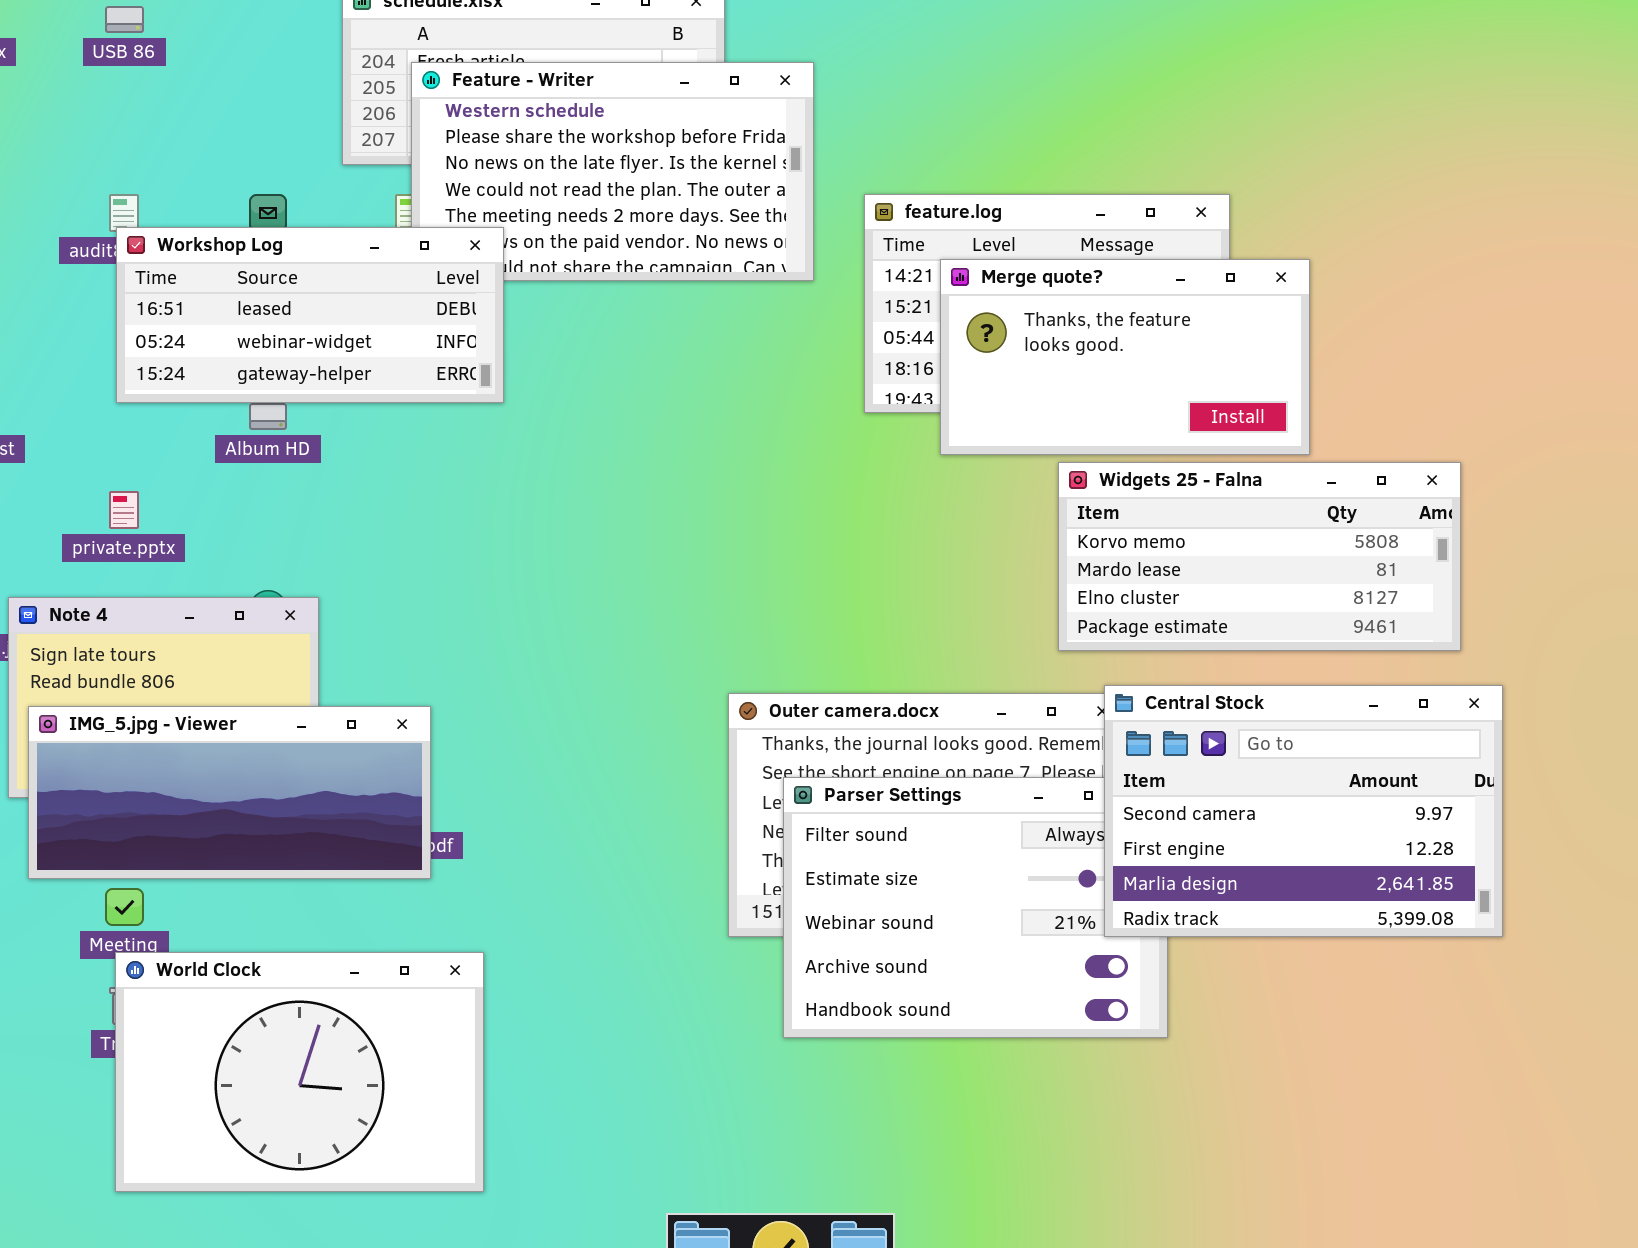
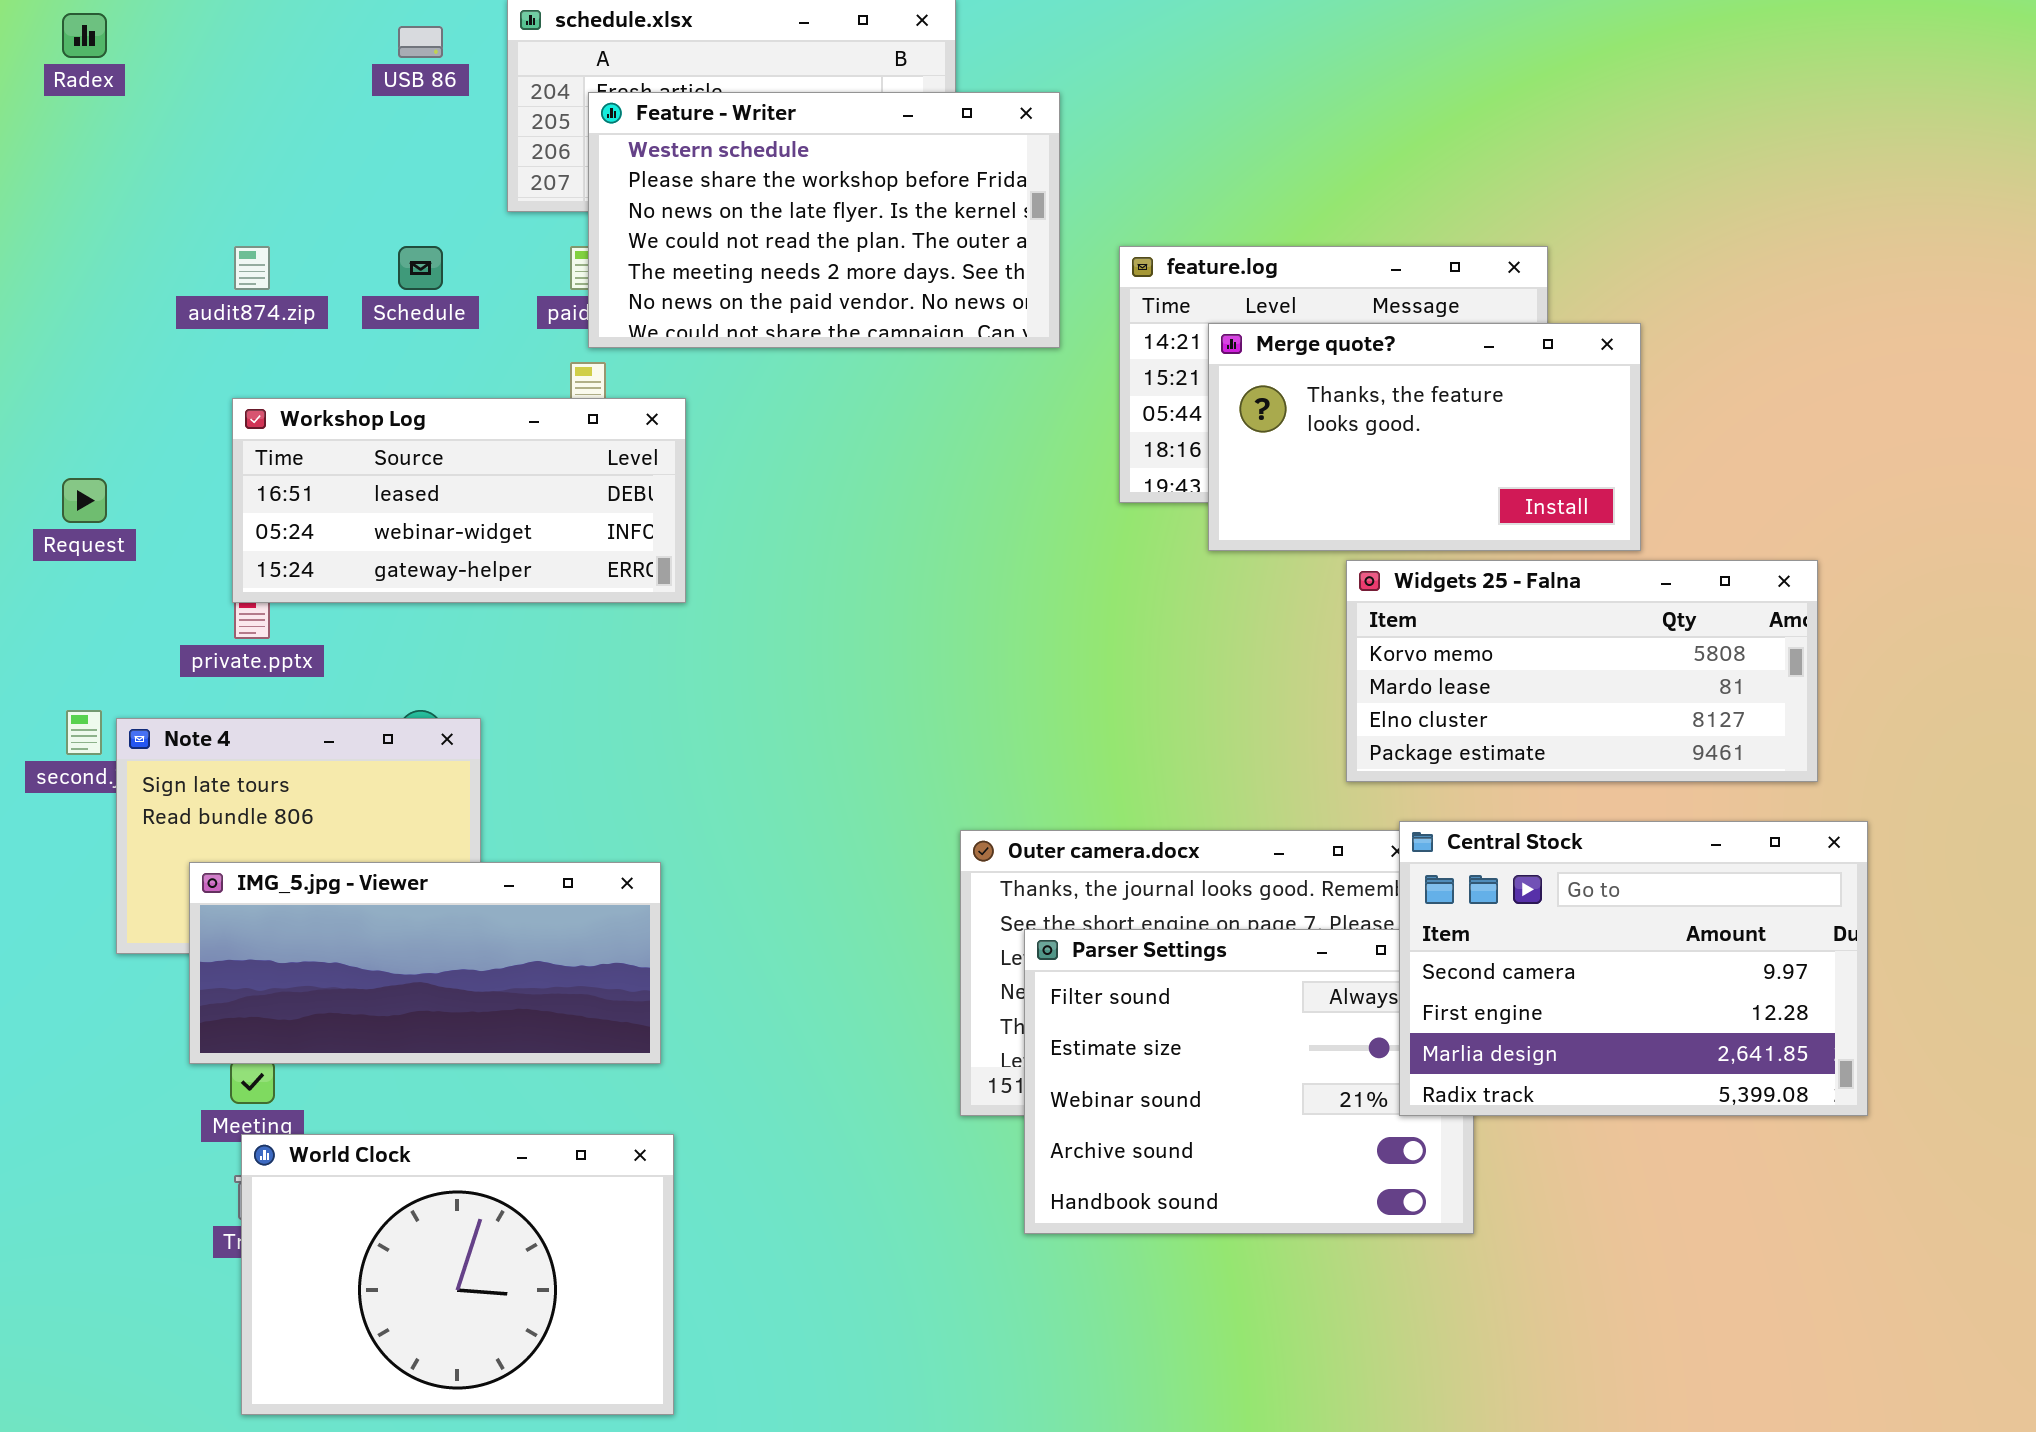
USB 86: [105,6,144,33] -> [398,26,443,58], moved
Workshop Log: [116,227,504,403] -> [232,398,686,603], moved
IMG_5.jpg - Viewer: [28,706,431,879] -> [189,862,661,1064], moved

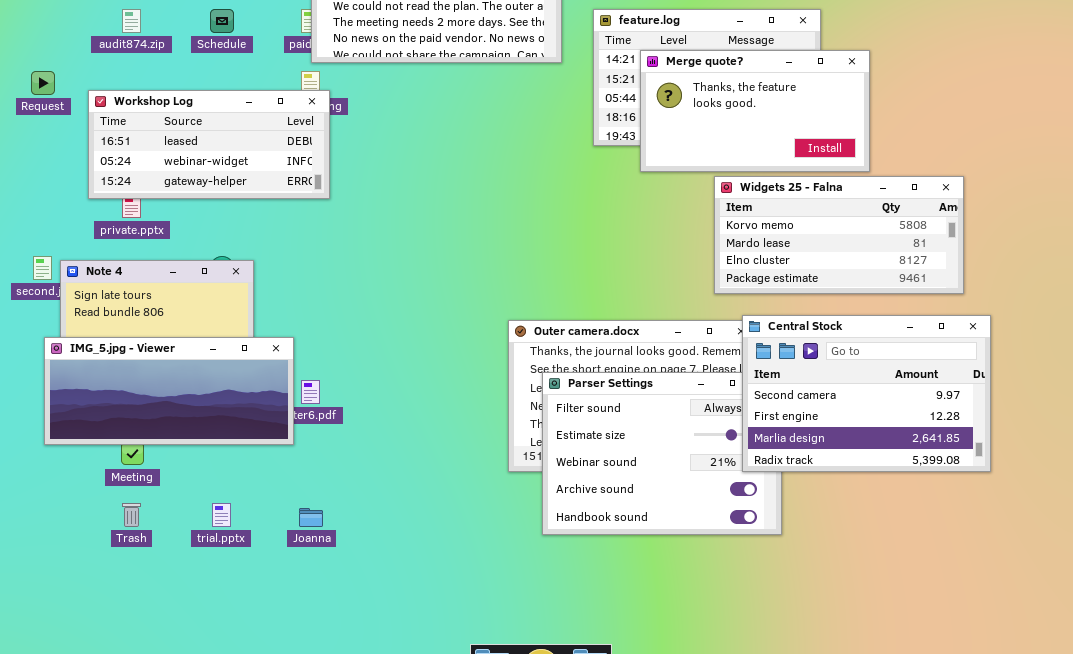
Workshop Log: [232,398,686,603] -> [88,90,330,199], moved
Request: [62,478,107,523] -> [31,71,55,95], moved
IMG_5.jpg - Viewer: [189,862,661,1064] -> [44,337,294,445], moved
World Clock: [241,1134,674,1415] -> none, closed

